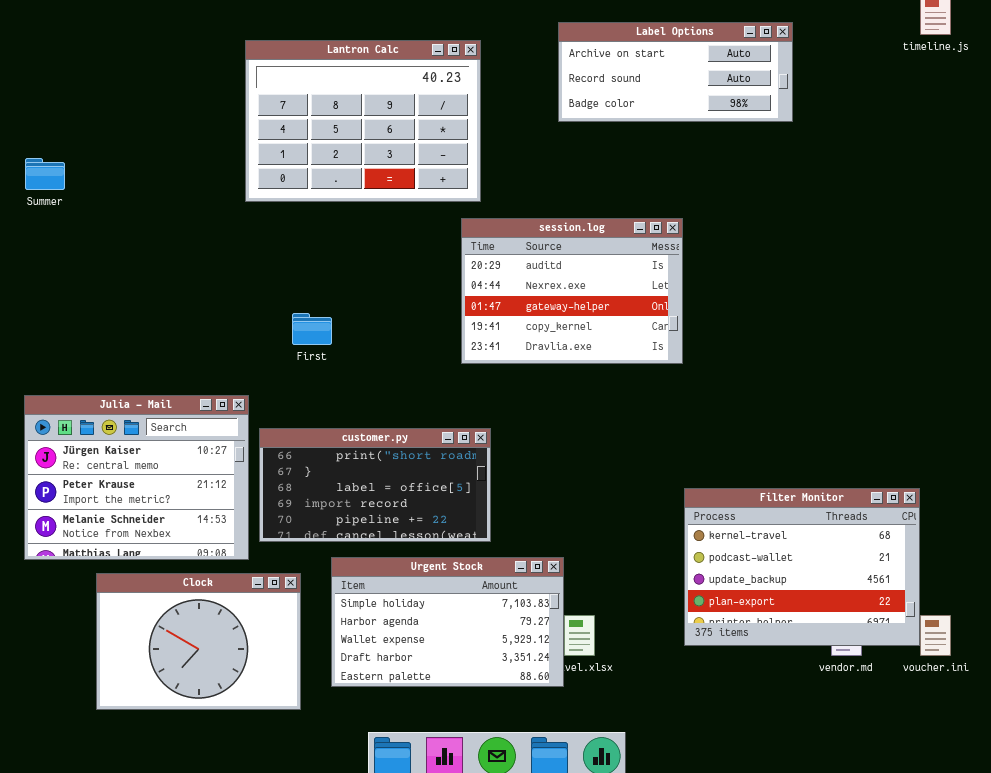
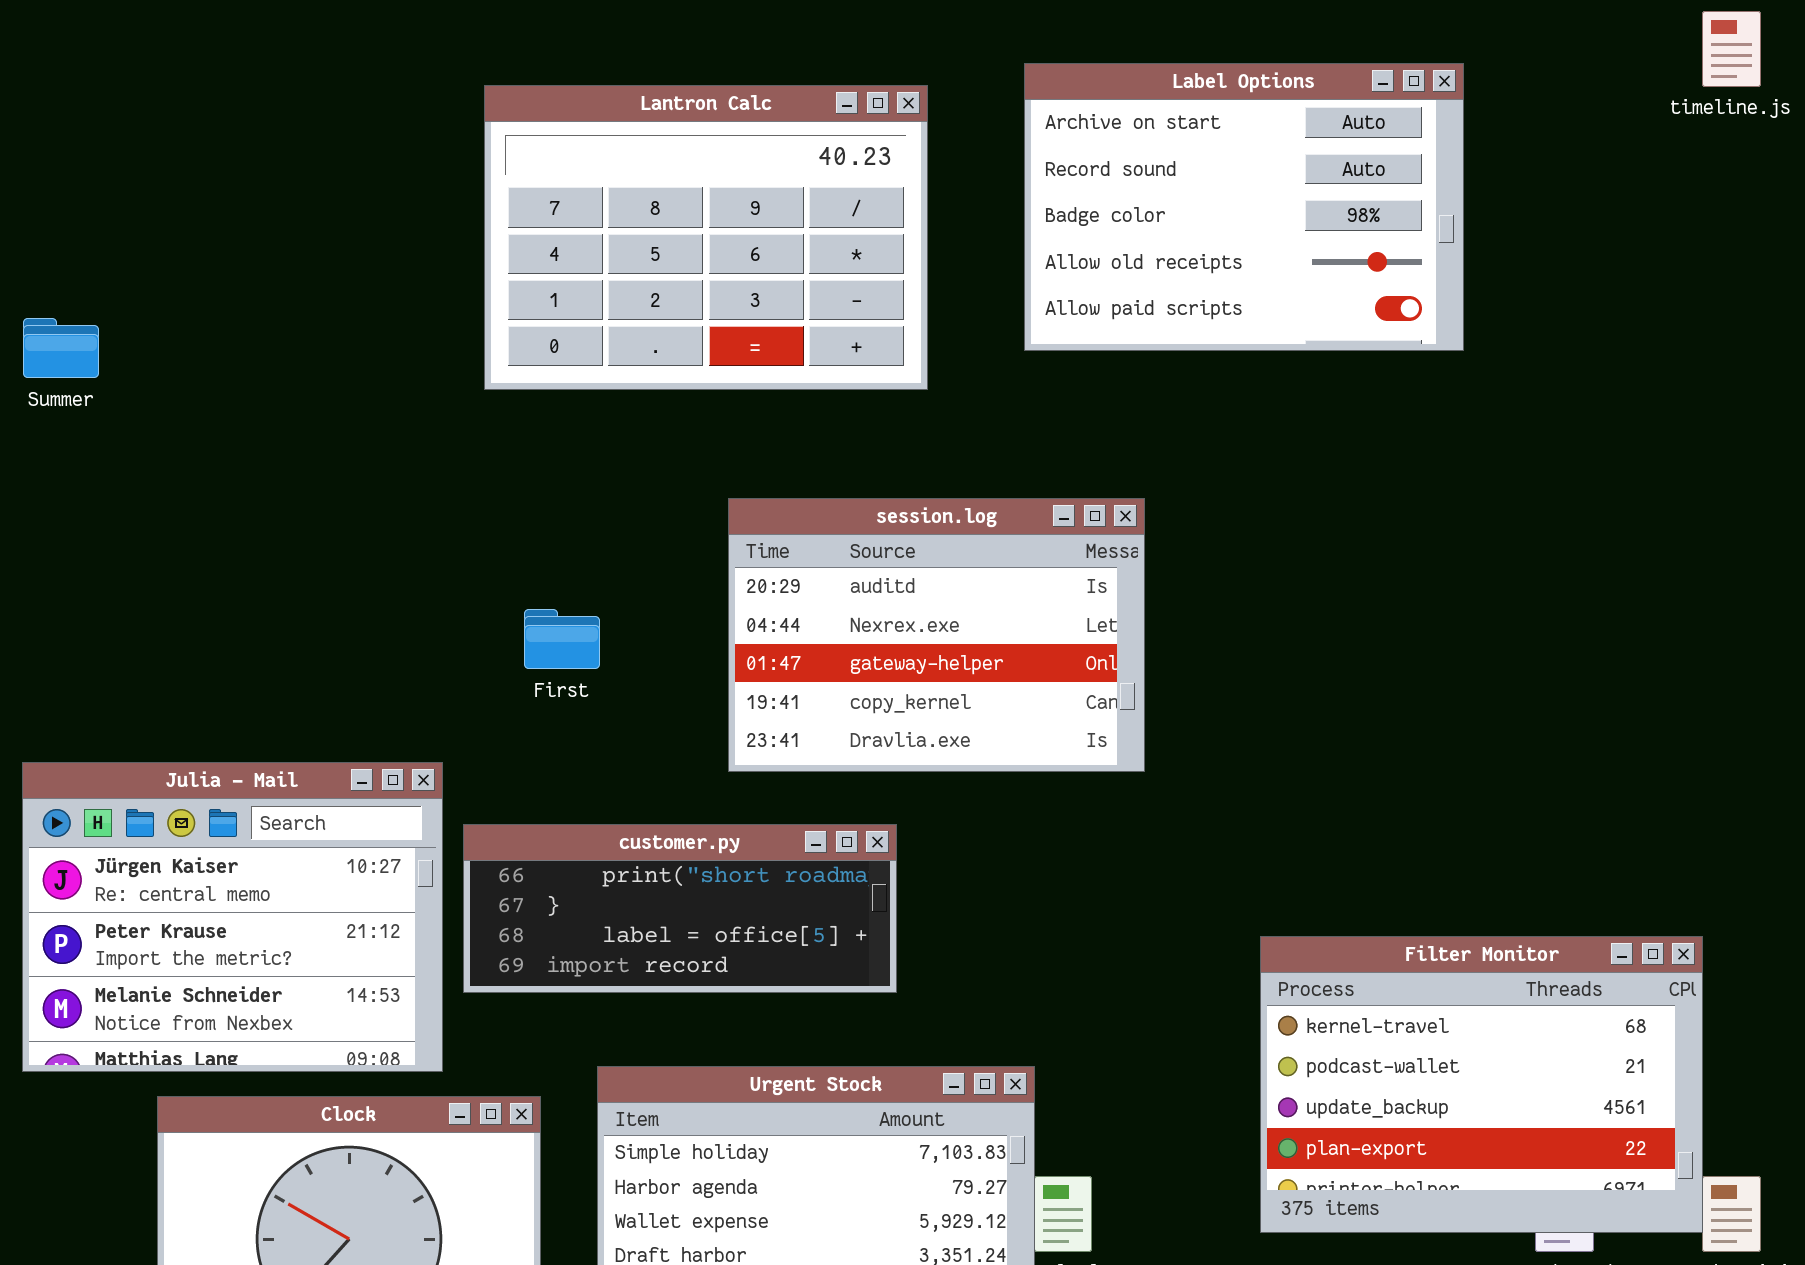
Label Options: [558,22,793,122] -> [1024,63,1464,351], resized
Lantron Calc: [245,40,481,202] -> [484,85,928,390], moved
session.log: [461,218,683,364] -> [728,498,1145,772], moved
customer.py: [259,428,491,542] -> [463,824,897,993], resized

